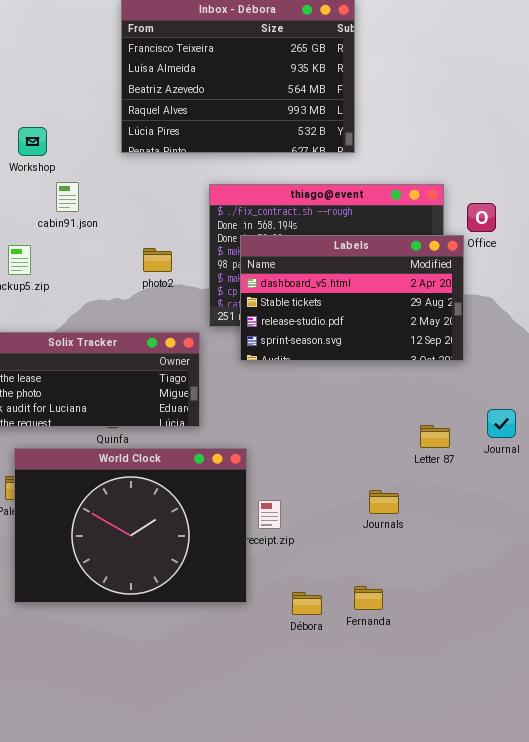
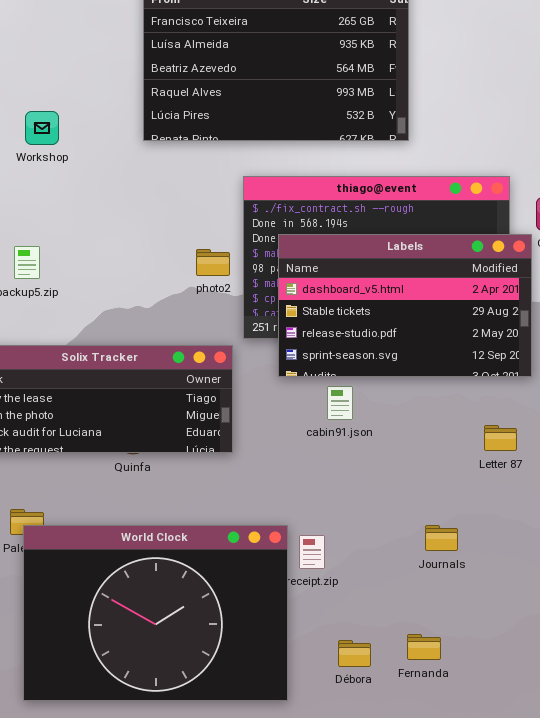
cabin91.json: [56,182,79,212] -> [327,386,353,420], moved
photo2: [143,248,172,272] -> [196,249,230,276], moved
Letter 87: [420,425,450,448] -> [484,425,517,451], moved
World Clock: [14,448,247,603] -> [23,525,288,701], moved

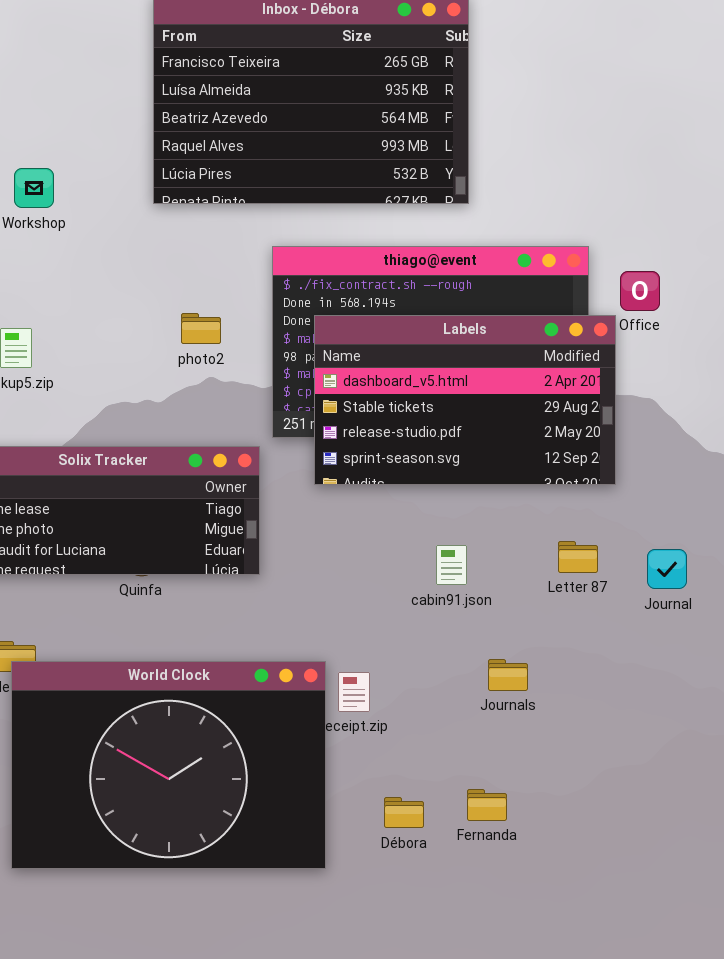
photo2: [196,249,230,276] -> [181,313,221,344], moved
cabin91.json: [327,386,353,420] -> [436,545,467,585], moved

